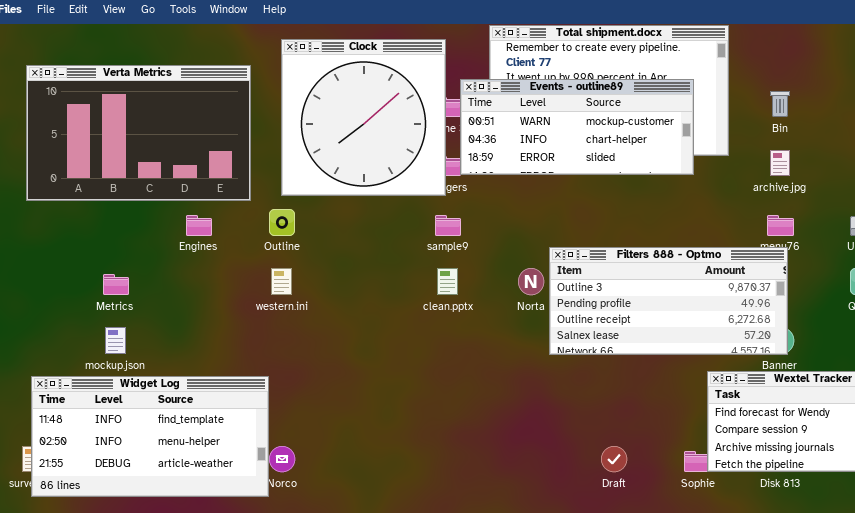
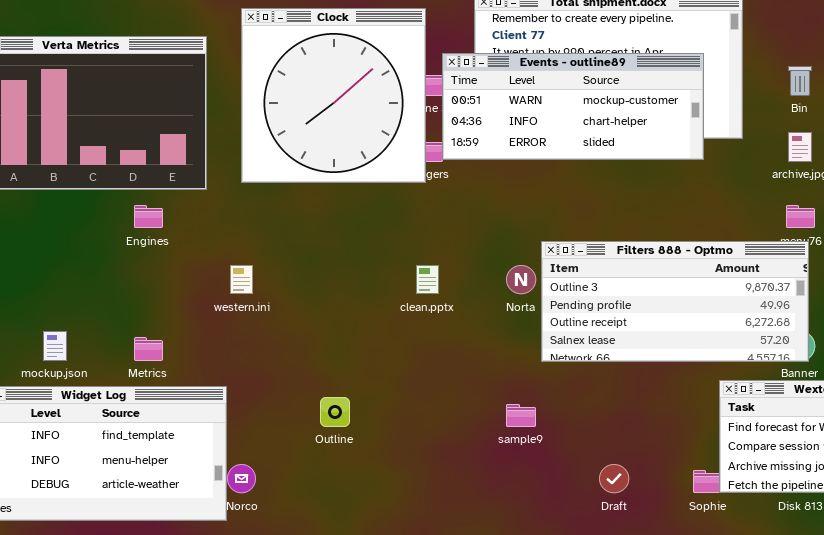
Outline: [269,209,295,236] -> [320,397,350,427], moved
sample9: [435,215,461,236] -> [506,404,536,427], moved
Metrics: [103,274,129,295] -> [134,337,163,361], moved

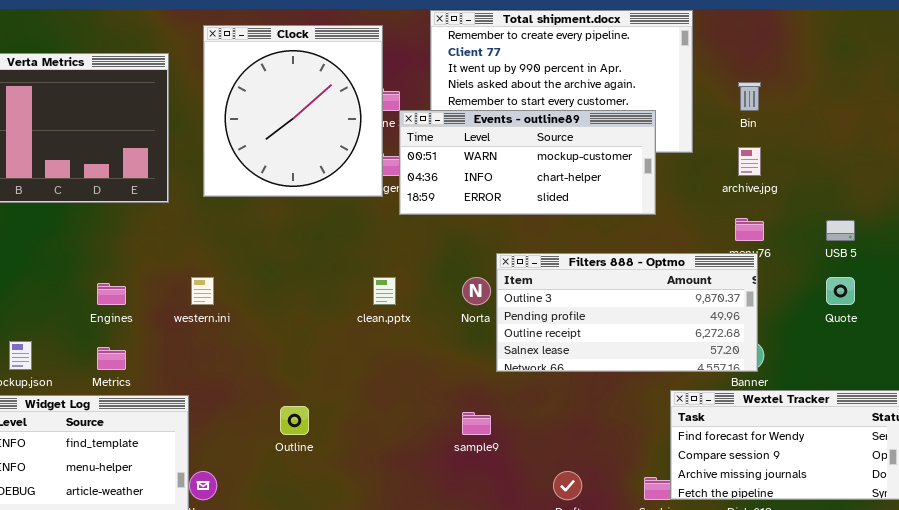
Events - outline89: [442,53,704,160] -> [399,110,656,215], moved
Engines: [134,205,163,228] -> [97,283,126,305], moved

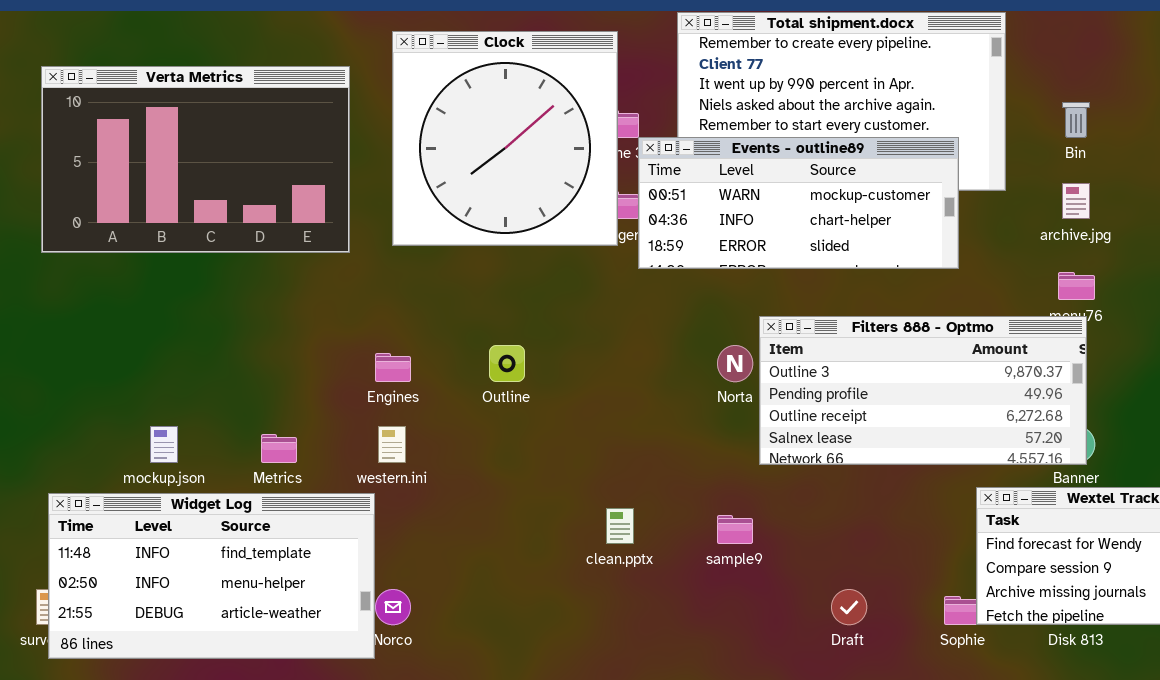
western.ini: [191,277,214,305] -> [378,426,406,463], moved
clean.pptx: [373,277,396,305] -> [606,508,634,544], moved
Engines: [97,283,126,305] -> [375,353,411,382], moved
Outline: [280,406,309,435] -> [489,345,525,382], moved

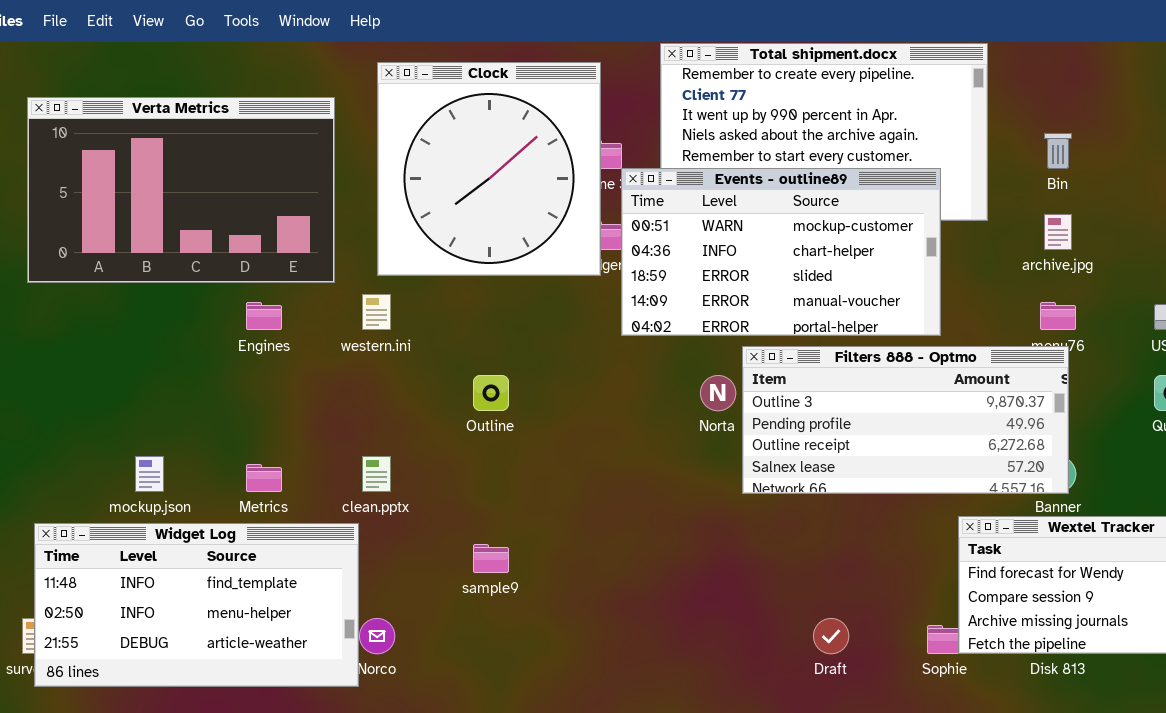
Events - outline89: [638,137,959,269] -> [621,168,941,336], resized
Engines: [375,353,411,382] -> [246,302,282,330], moved
western.ini: [378,426,406,463] -> [362,294,391,330], moved
clean.pptx: [606,508,634,544] -> [362,456,391,492], moved
sample9: [717,515,753,544] -> [473,544,509,573], moved

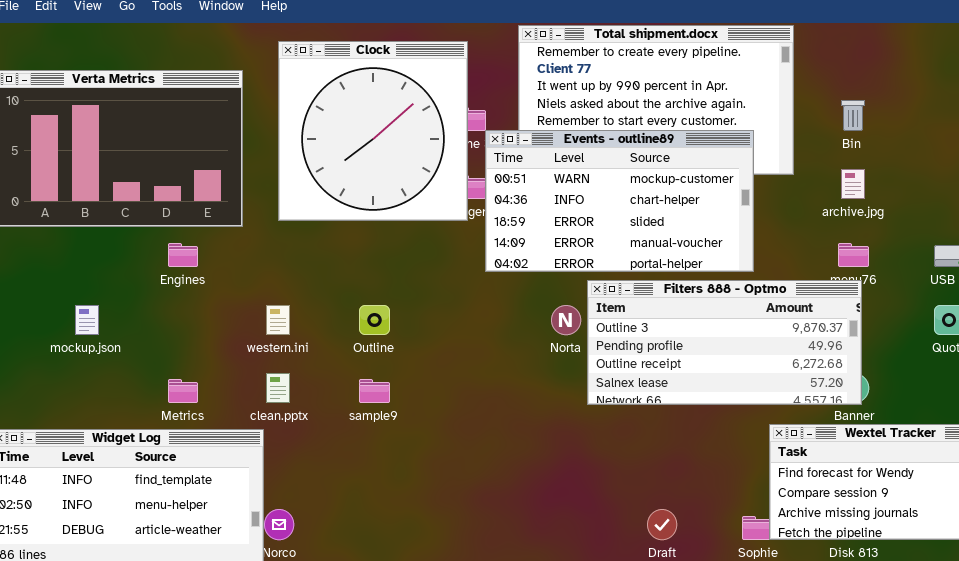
western.ini: [362,294,391,330] -> [266,305,290,335], moved
mockup.json: [135,456,164,492] -> [75,305,99,335], moved
sample9: [473,544,509,573] -> [359,379,390,403], moved

